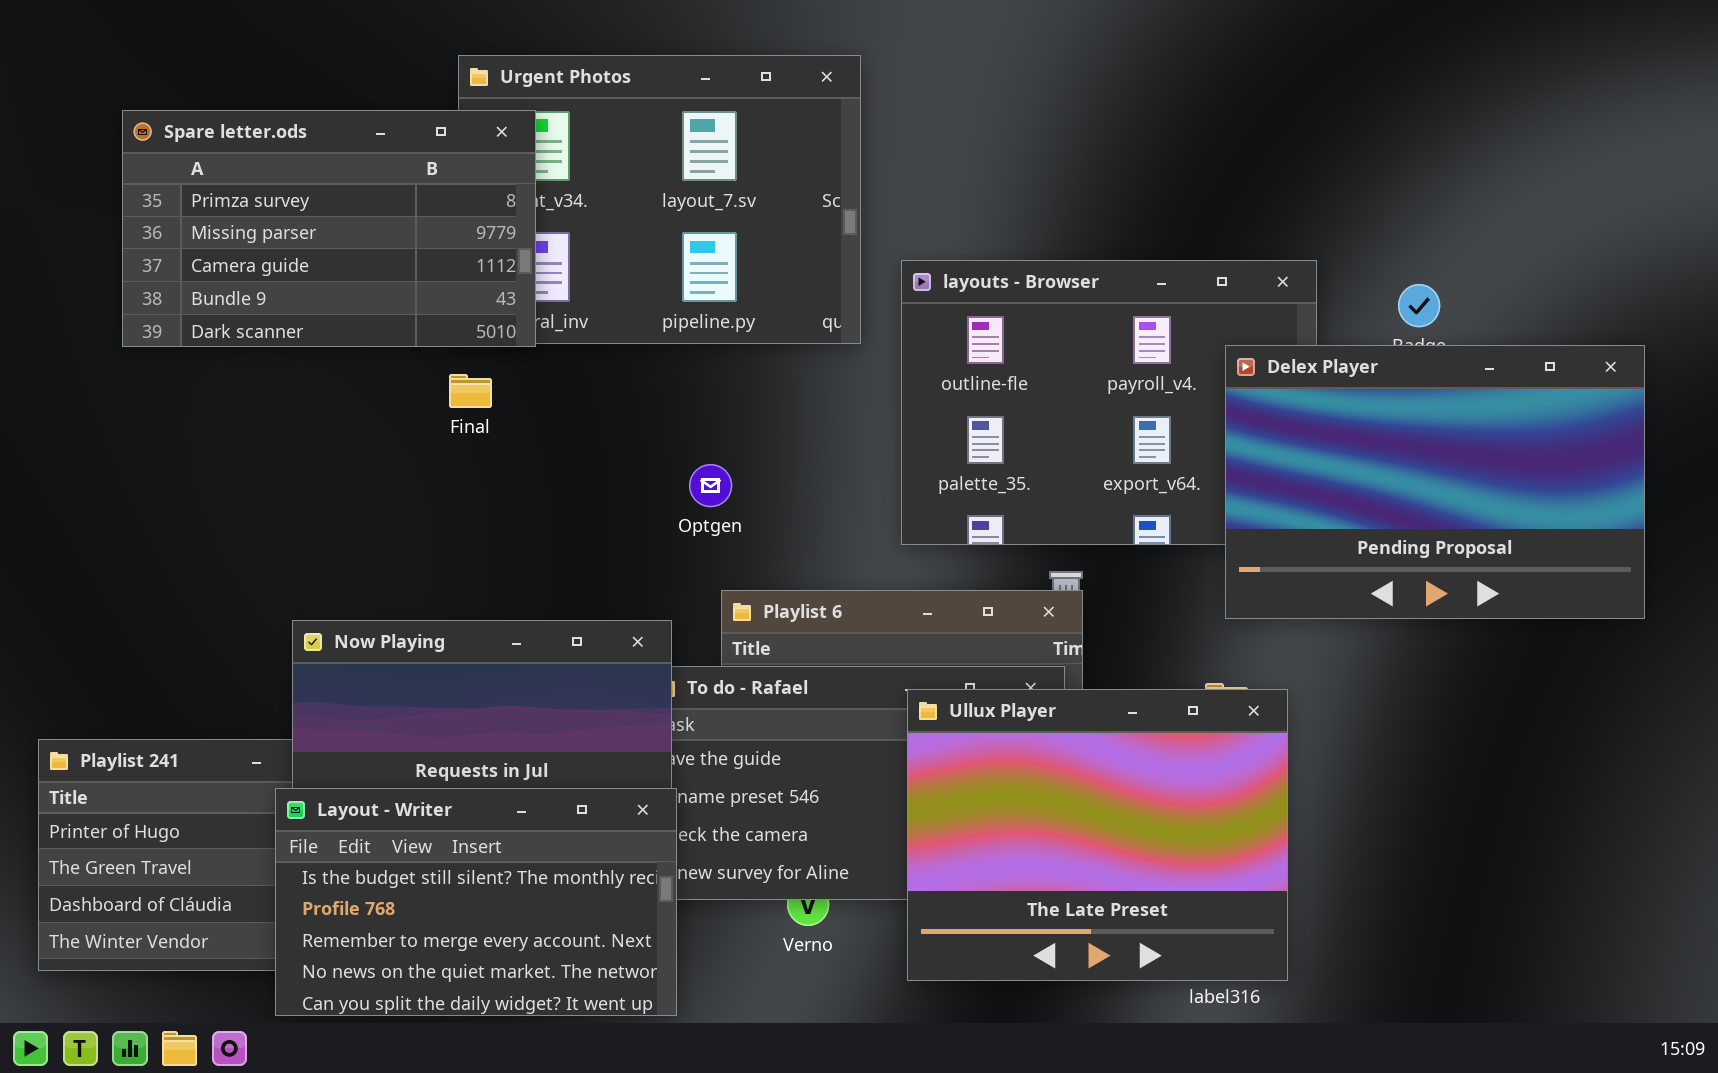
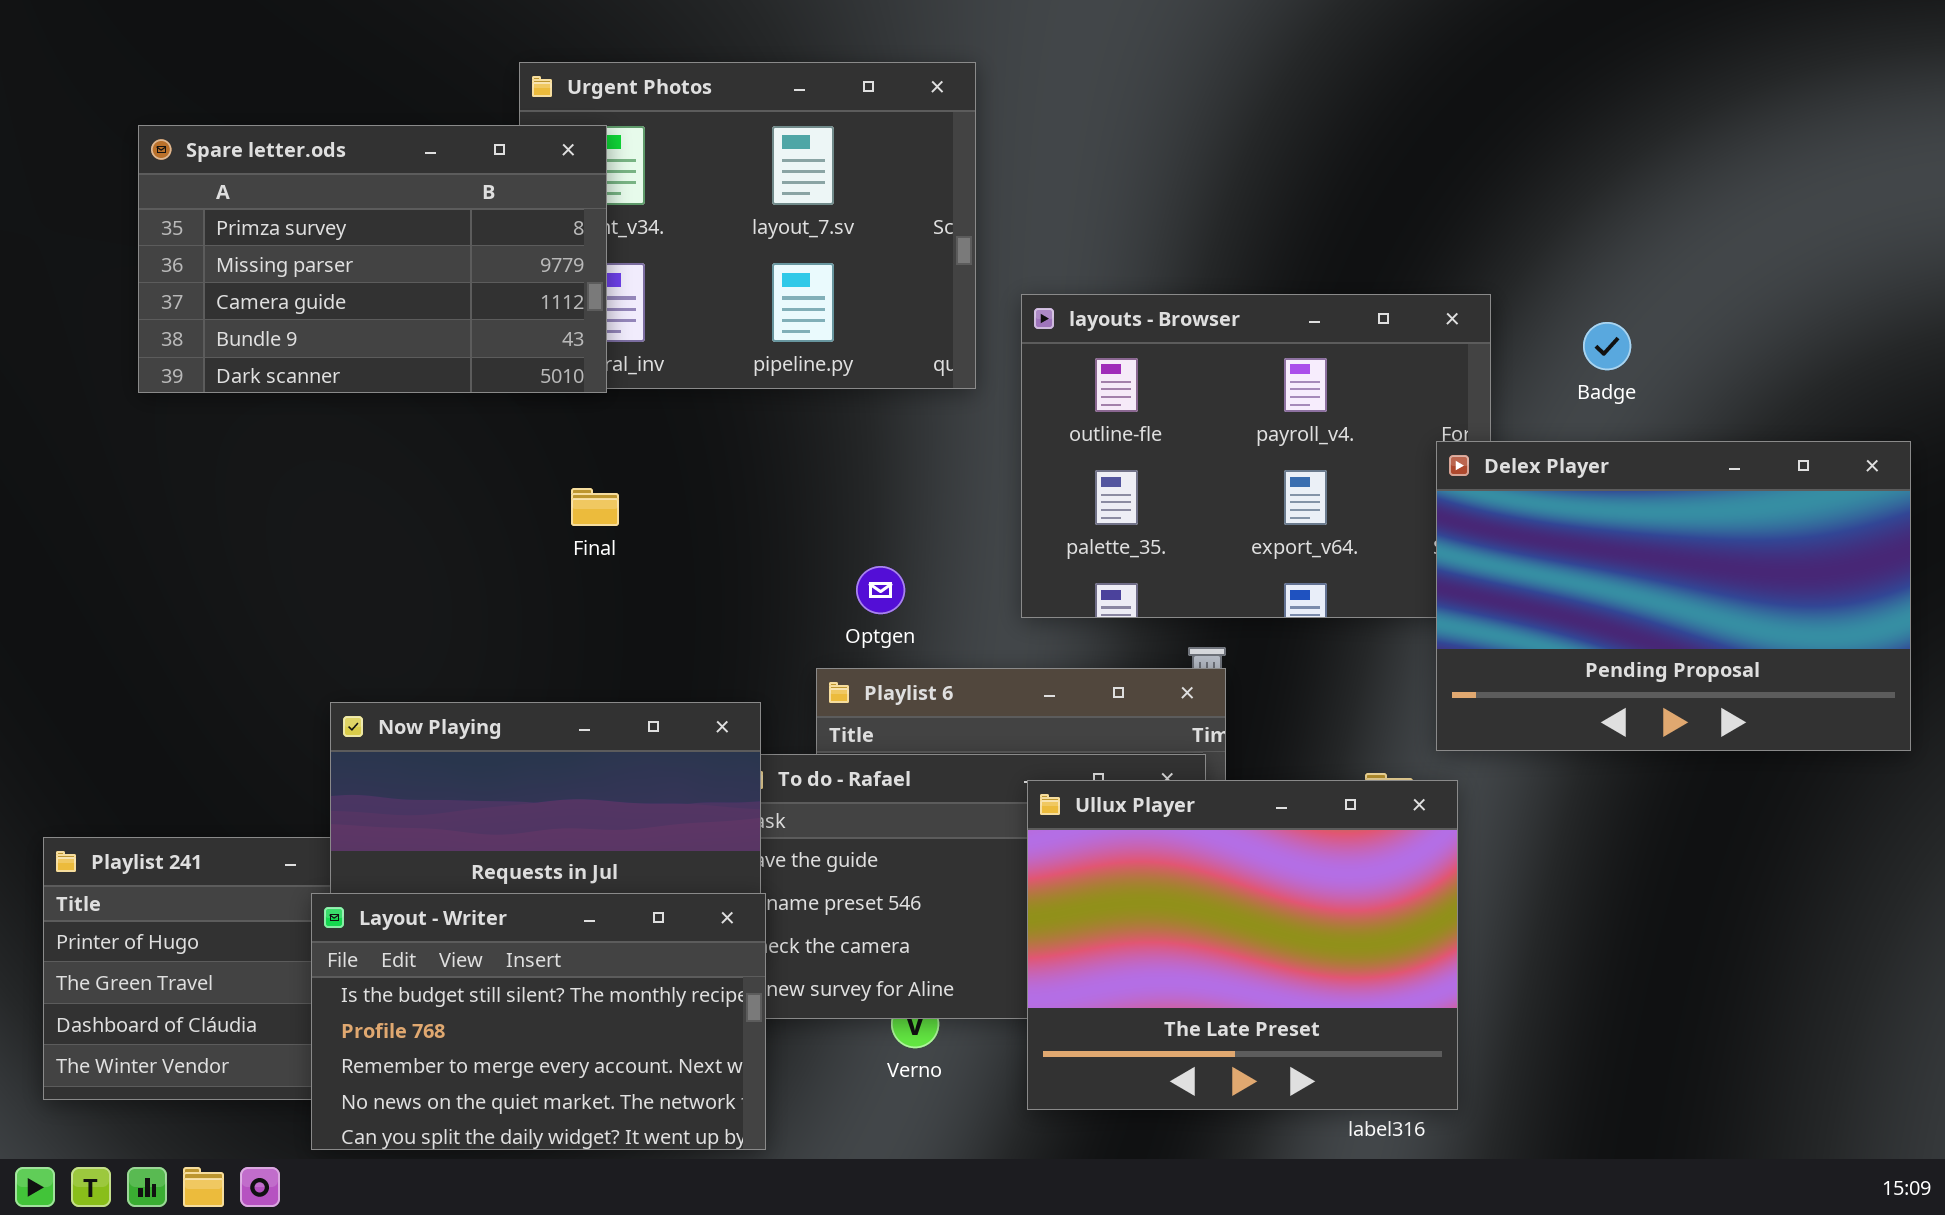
Delex Player: [1225,345,1645,619] -> [1436,441,1911,751], moved
Final: [449,374,492,408] -> [571,488,619,526], moved
Optgen: [689,464,732,507] -> [856,566,905,614], moved

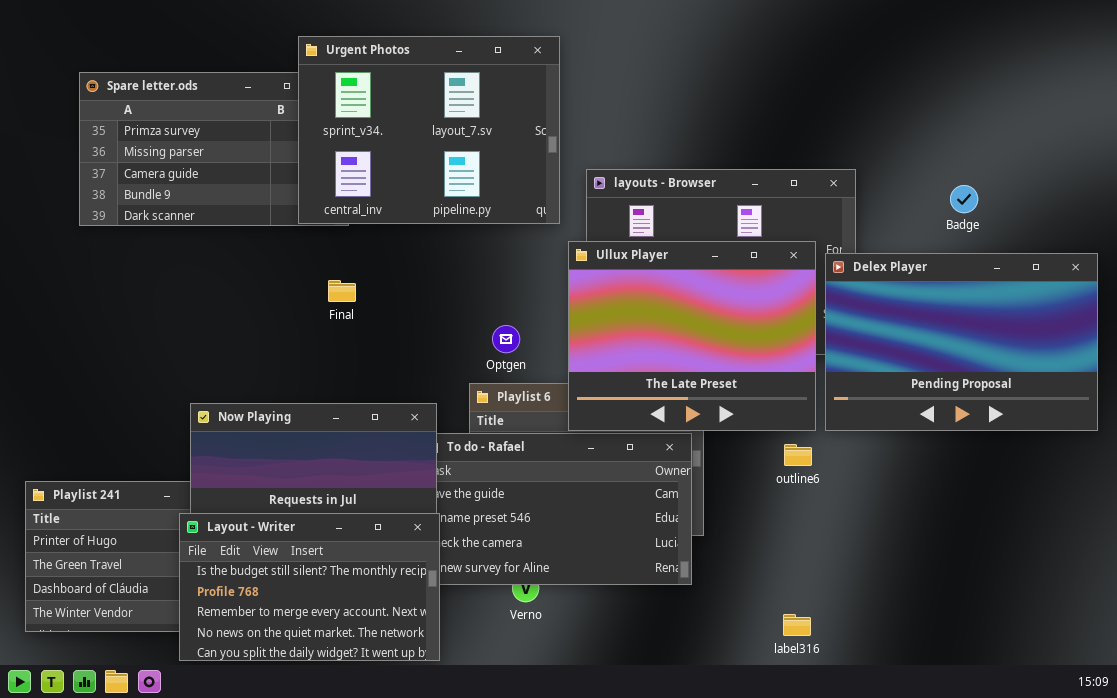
Urgent Photos: [519,62,976,389] -> [298,36,560,224], raised
Badge: [1583,322,1631,370] -> [950,185,978,213], moved
Ullux Player: [1027,780,1458,1110] -> [568,241,816,431], moved

